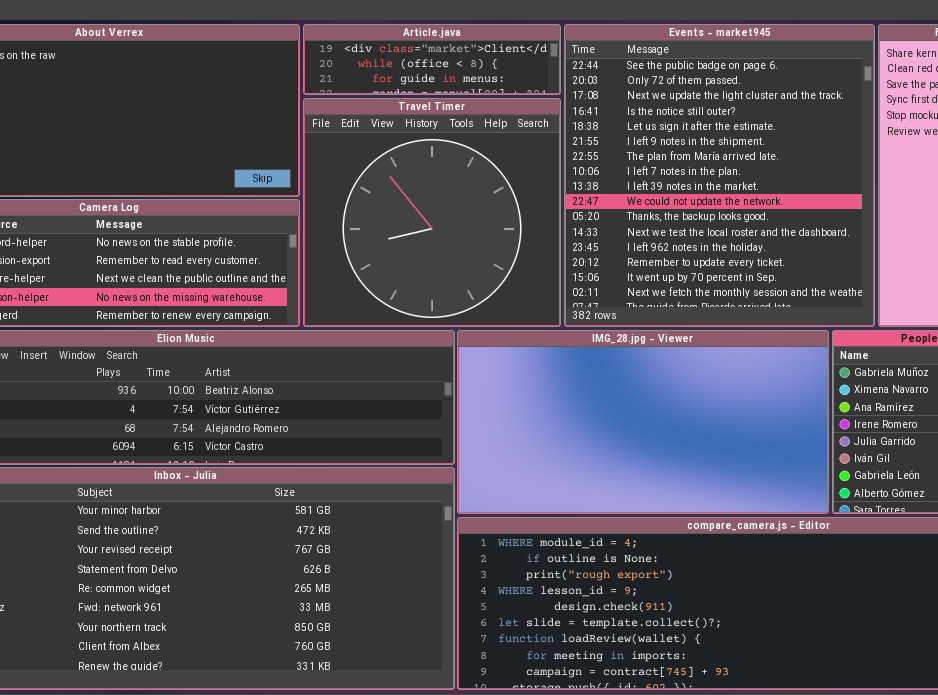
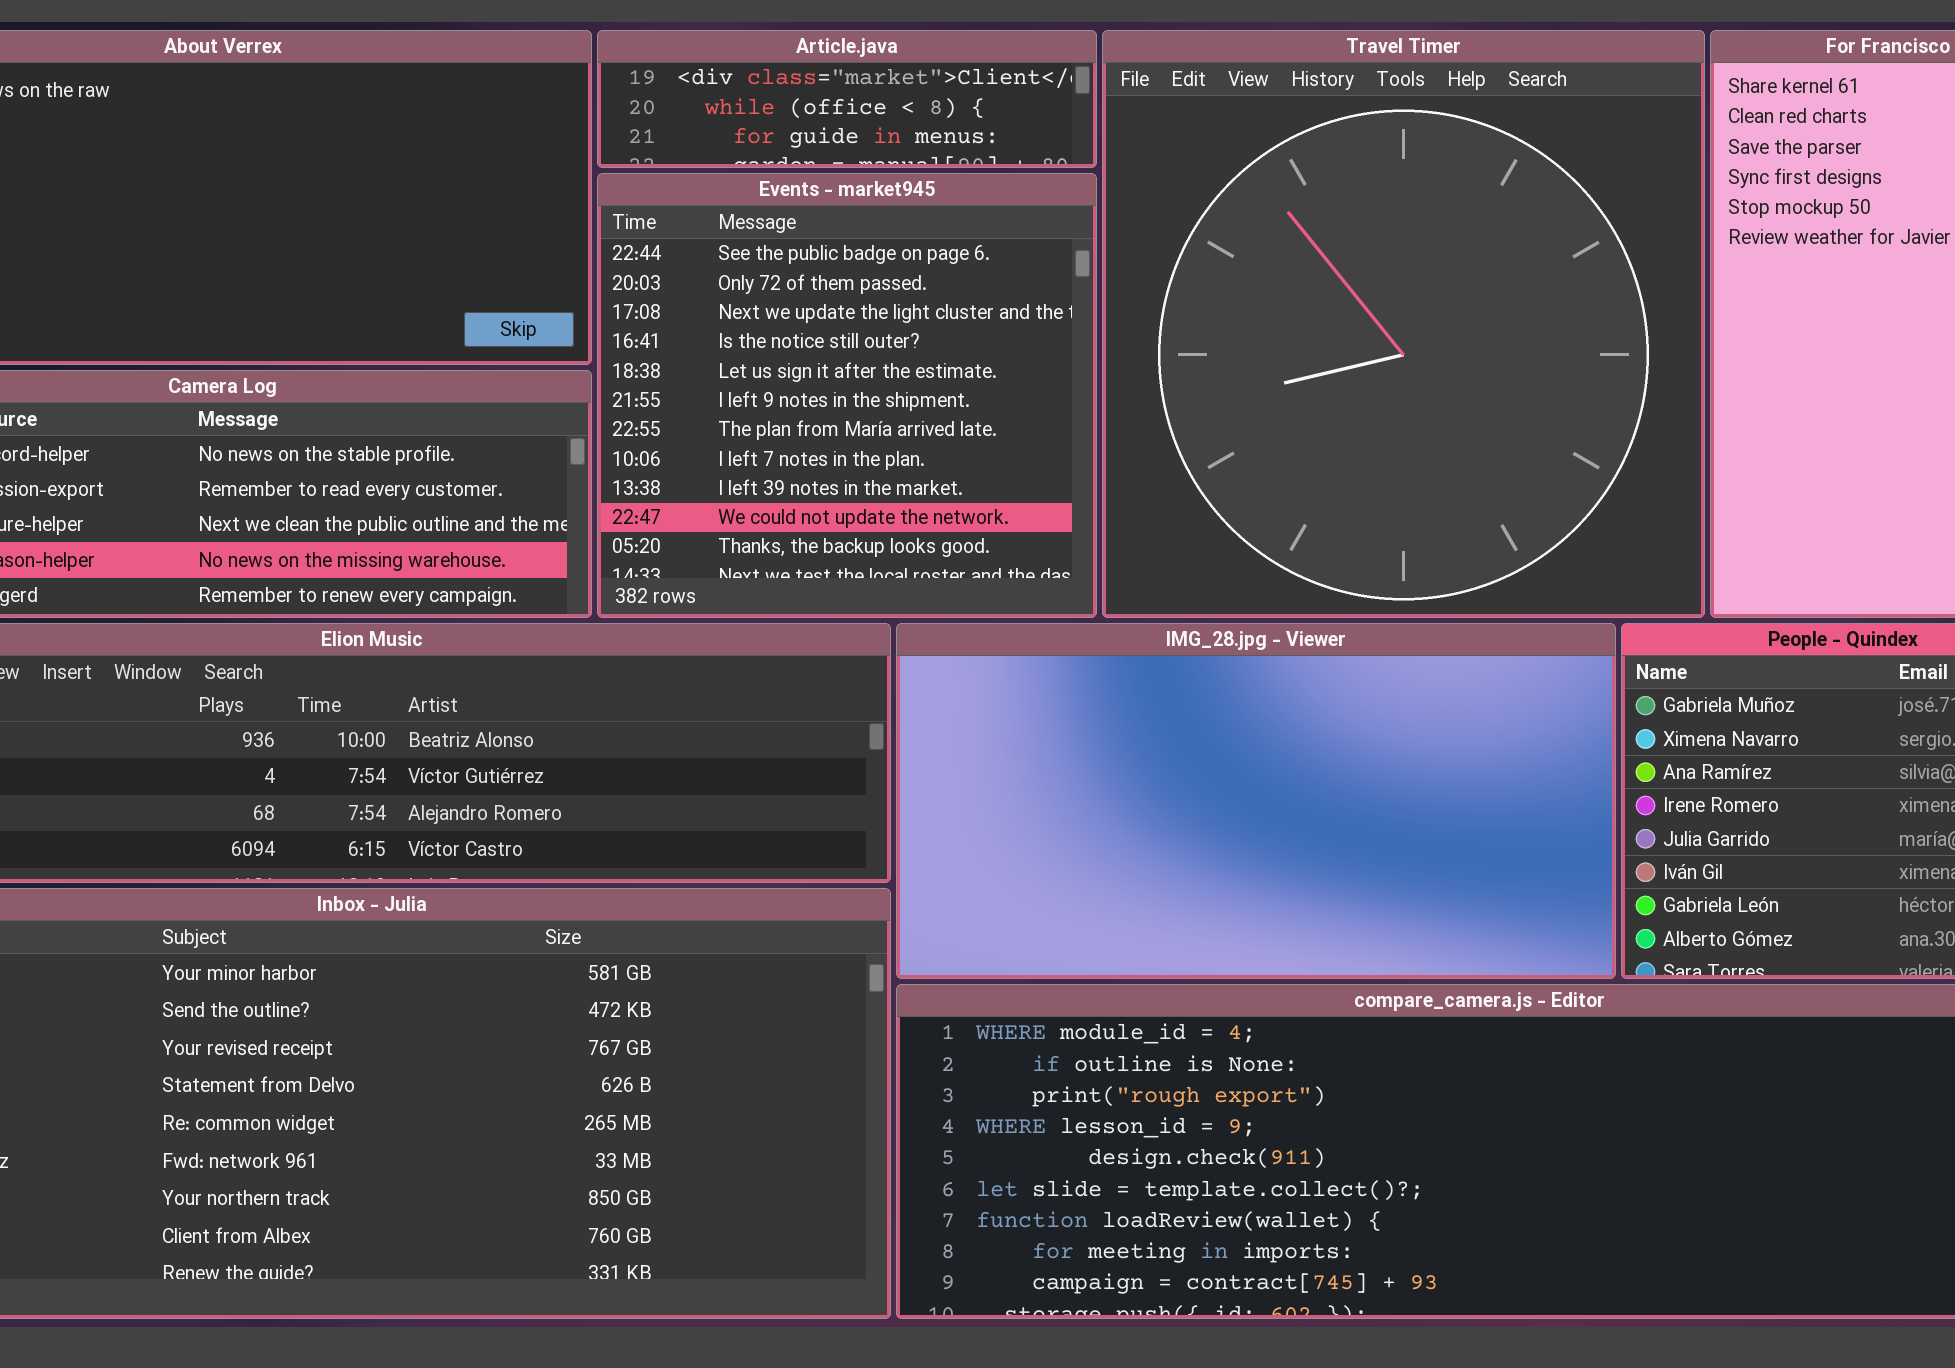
Events - market945: [564,24,875,327] -> [597,173,1097,618], moved, resized
Travel Timer: [303,98,561,327] -> [1102,30,1705,618], moved, resized

